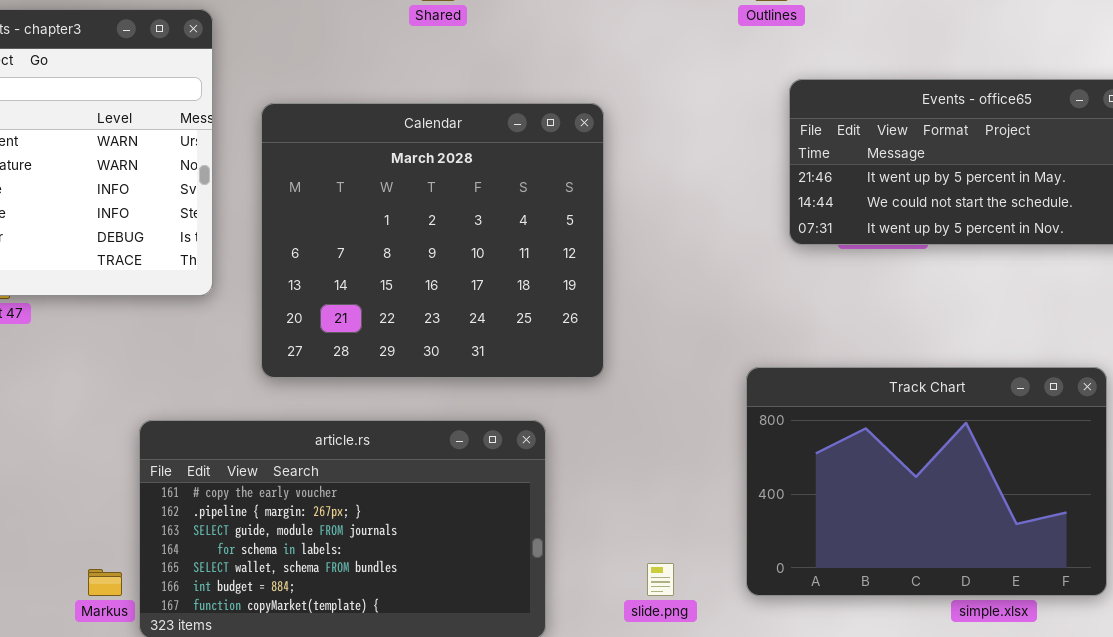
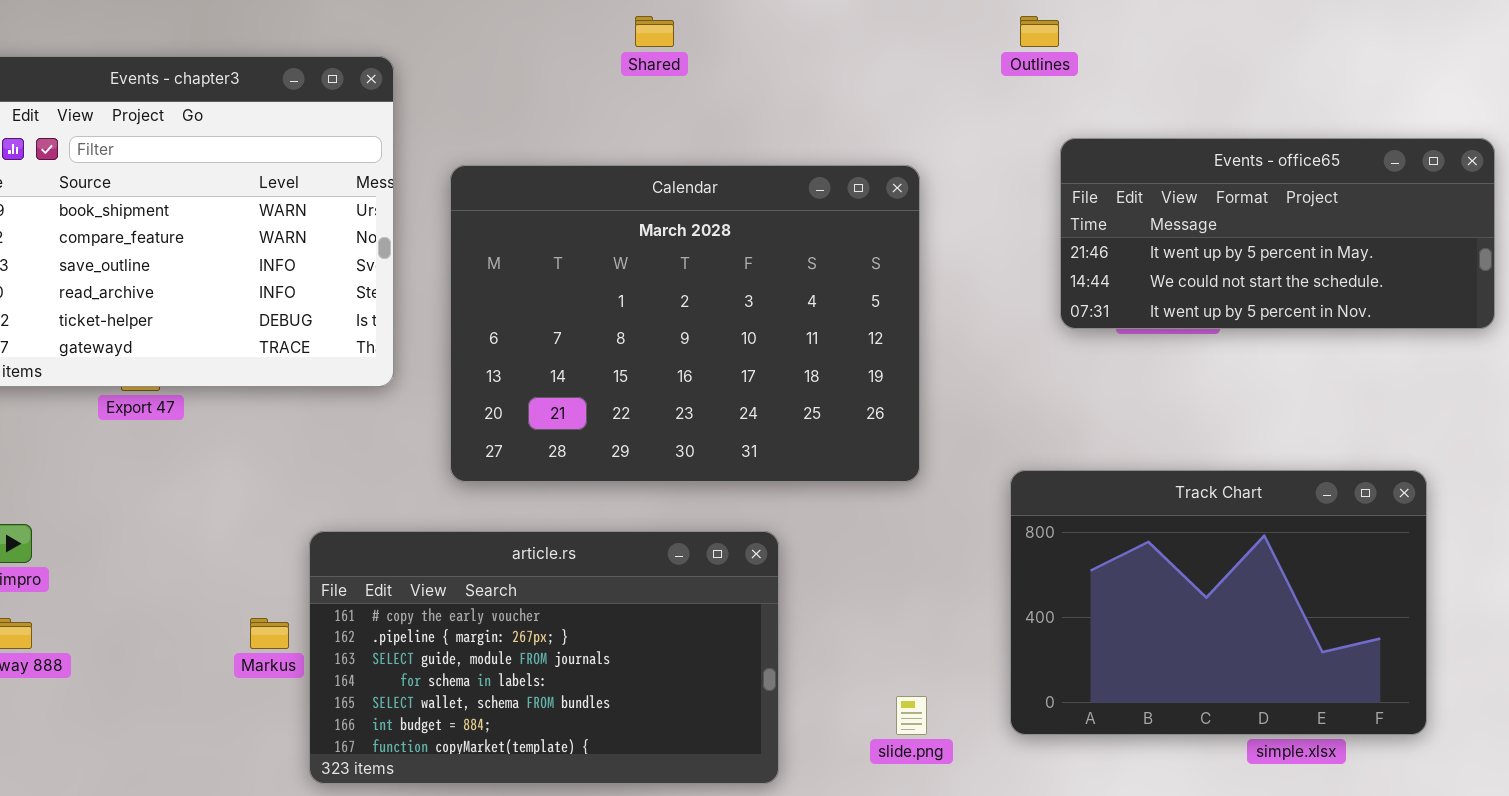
Calendar: [261,103,604,378] -> [450,165,920,482], resized
Markus: [88,569,122,596] -> [250,618,289,649], moved

